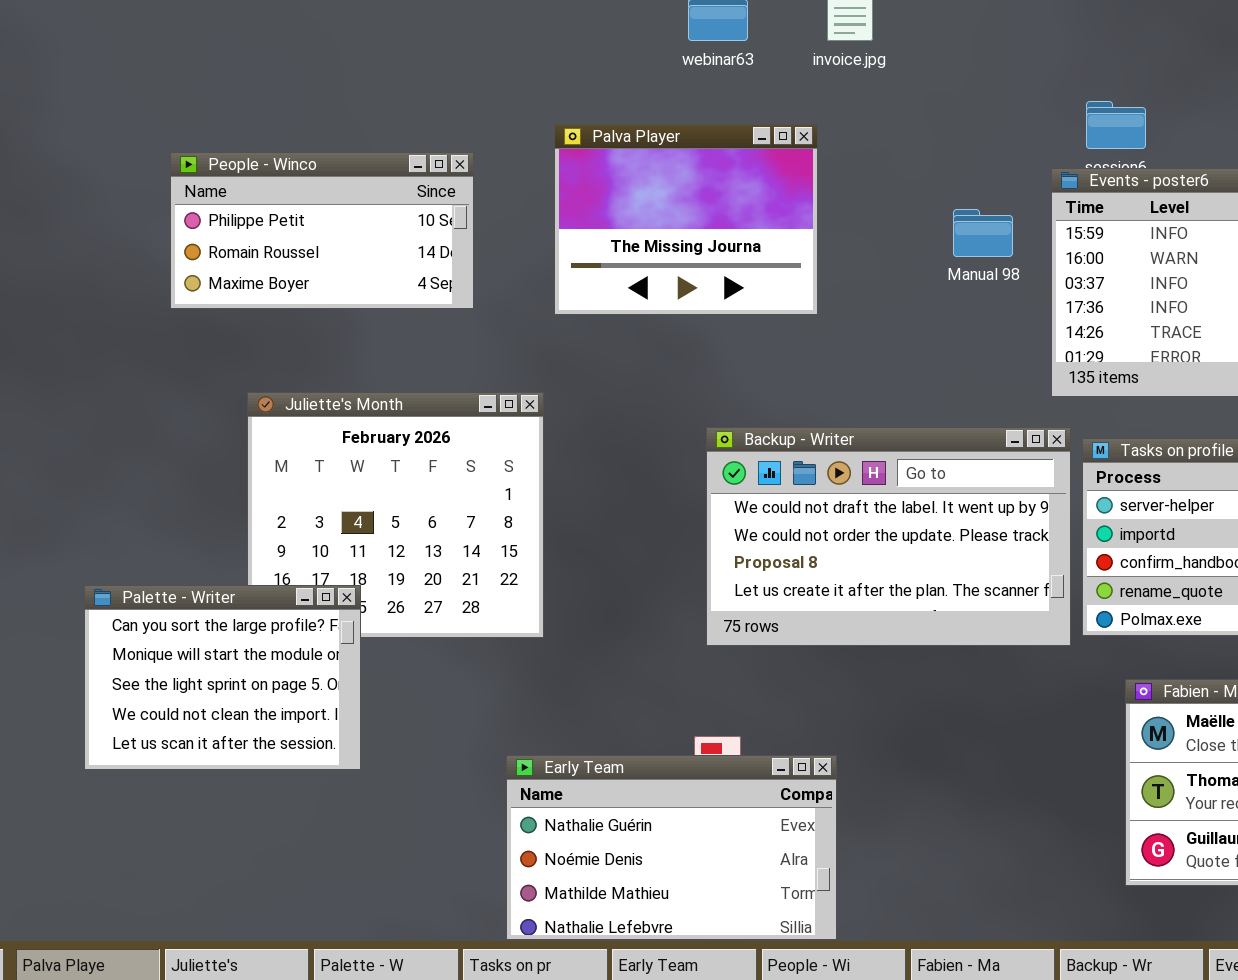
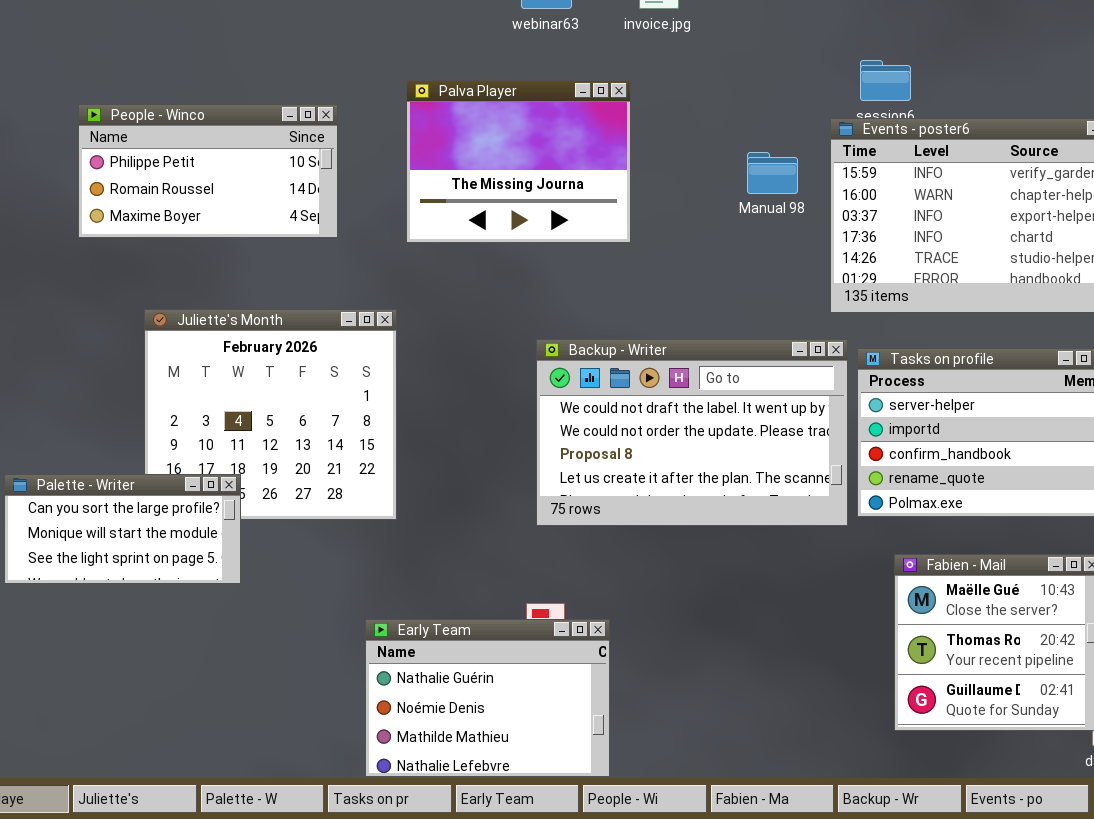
Palette - Writer: [84,585,361,770] -> [4,474,241,584], resized
Early Team: [506,755,837,940] -> [365,619,610,777], resized

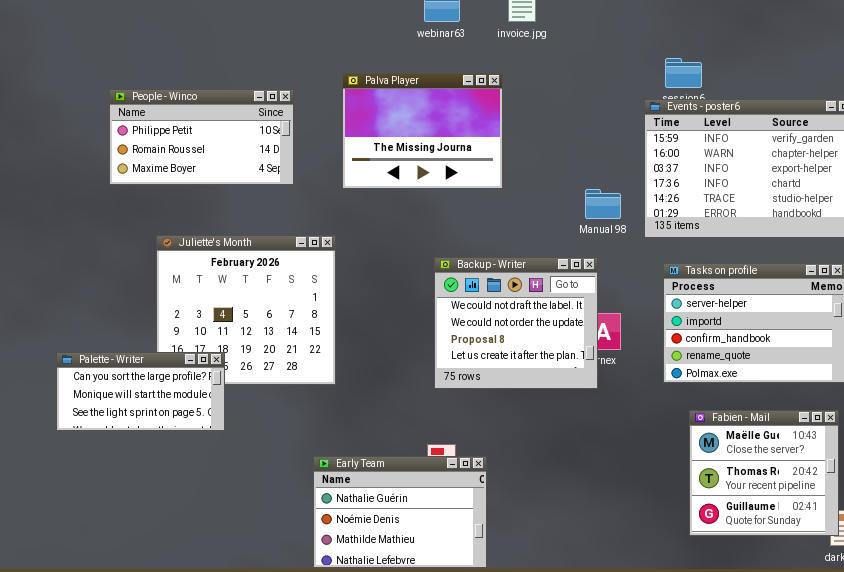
Manual 98: [747,152,798,194] -> [585,189,621,219], moved
Backup - Writer: [536,339,848,526] -> [434,257,598,389], resized

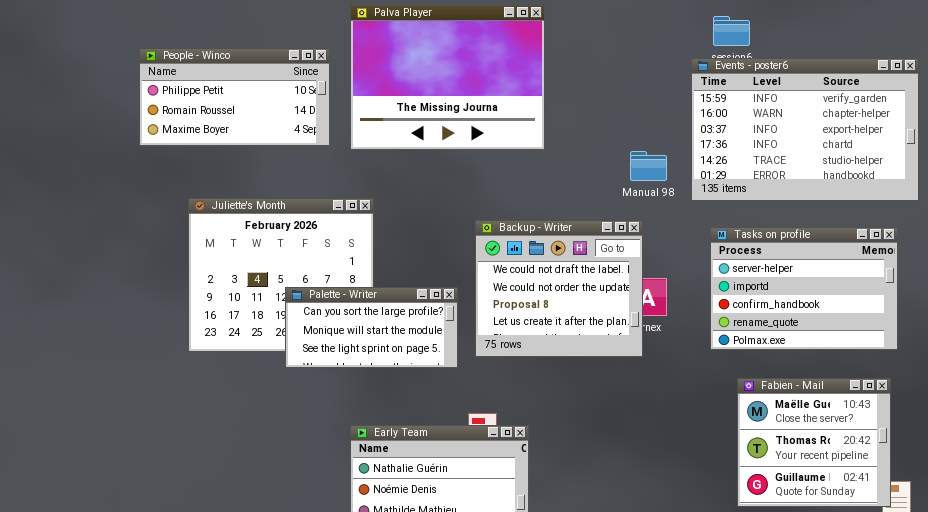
Palva Player: [342,73,503,189] -> [350,5,545,150], resized
Palette - Writer: [56,352,225,431] -> [285,287,458,368], moved

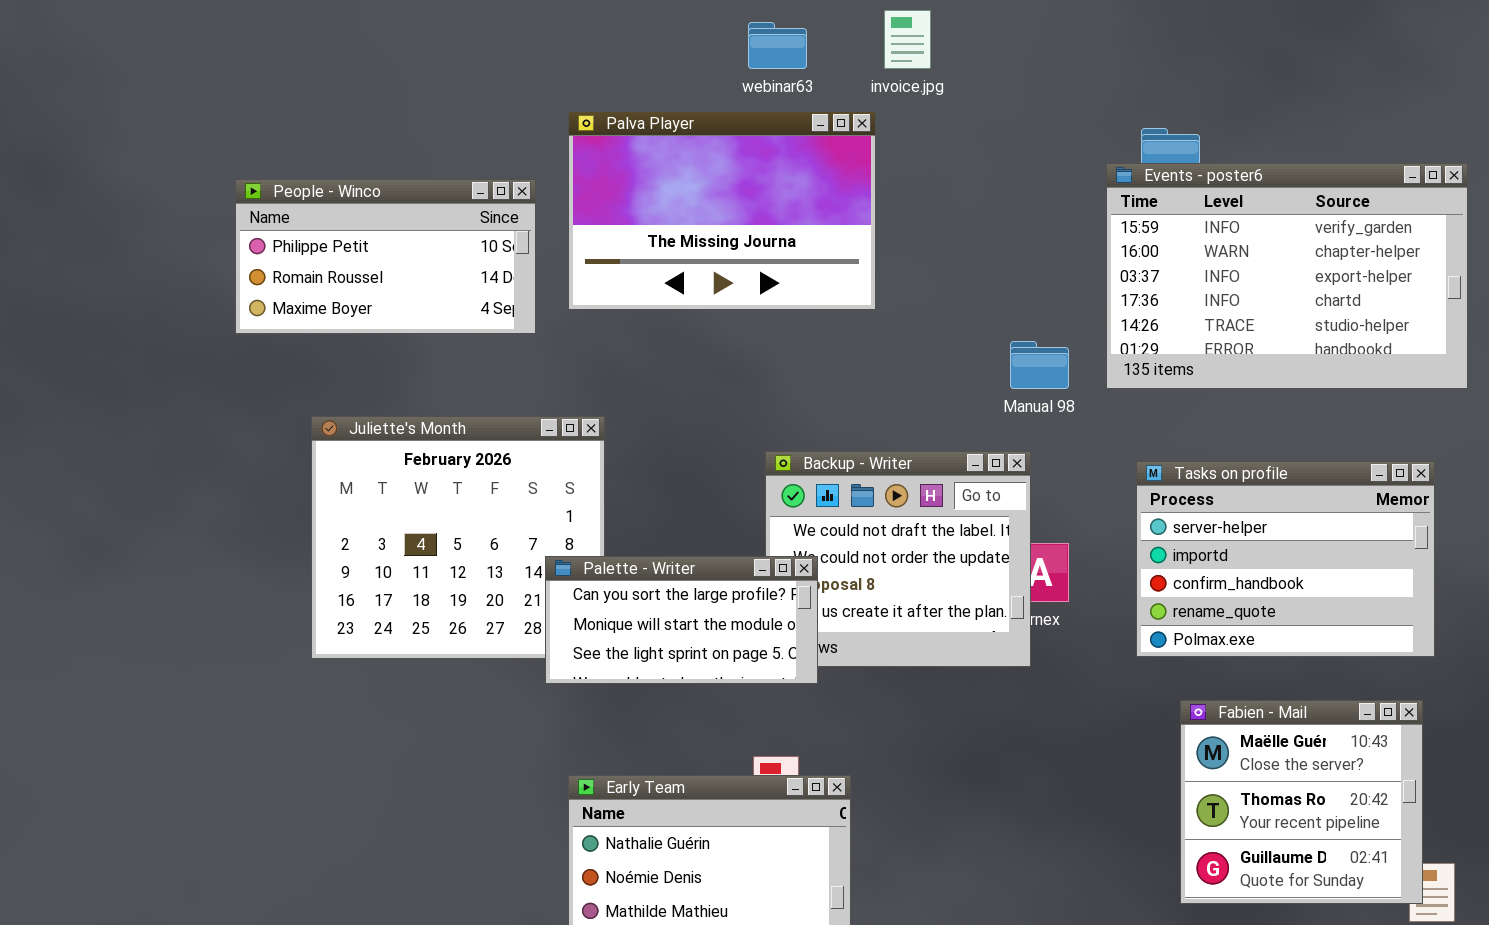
Palva Player: [350,5,545,150] -> [568,111,876,310], resized
Events - poster6: [691,58,919,201] -> [1106,163,1468,389], moved
Palette - Writer: [285,287,458,368] -> [545,556,818,684], moved

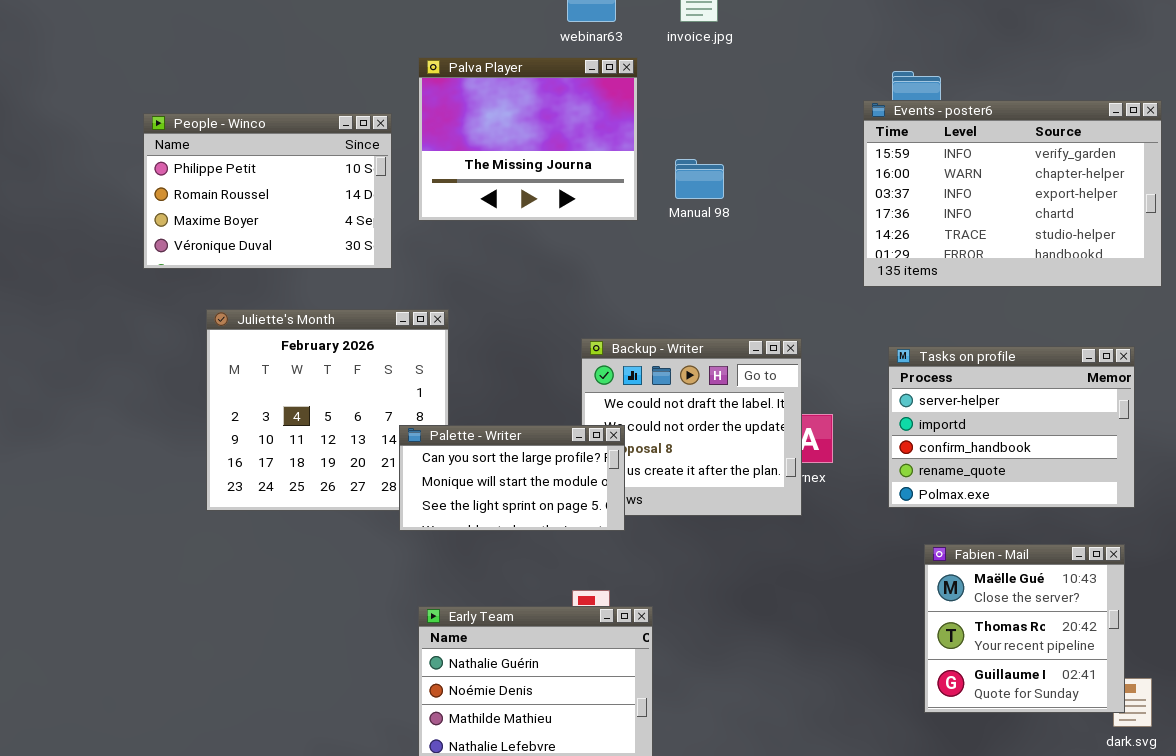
Palva Player: [568,111,876,310] -> [418,57,638,221], resized
People - Winco: [235,179,536,334] -> [143,113,392,269], resized
Manual 98: [1010,341,1069,389] -> [675,159,724,199], moved

